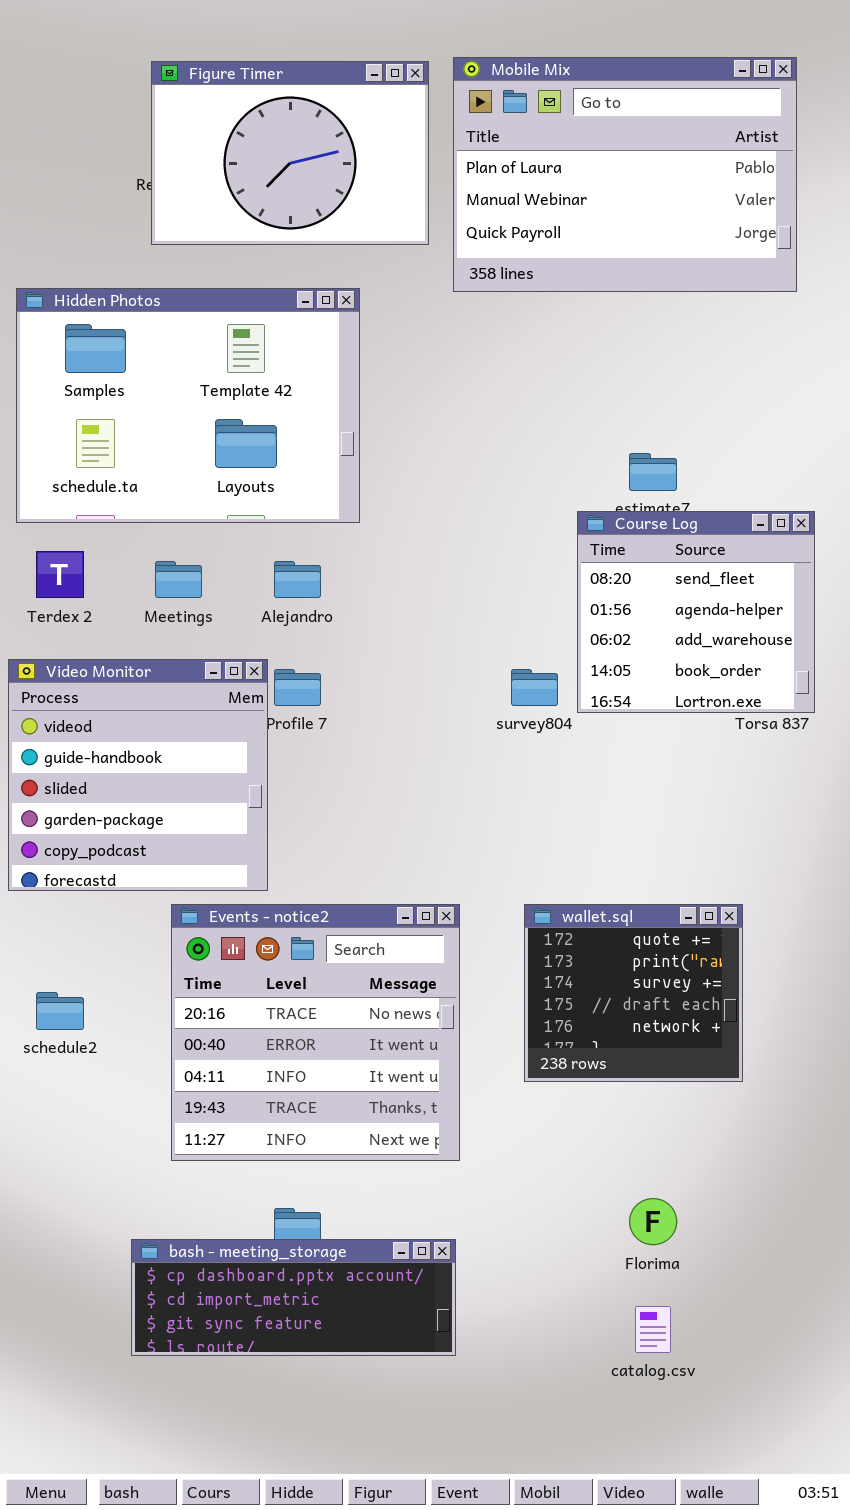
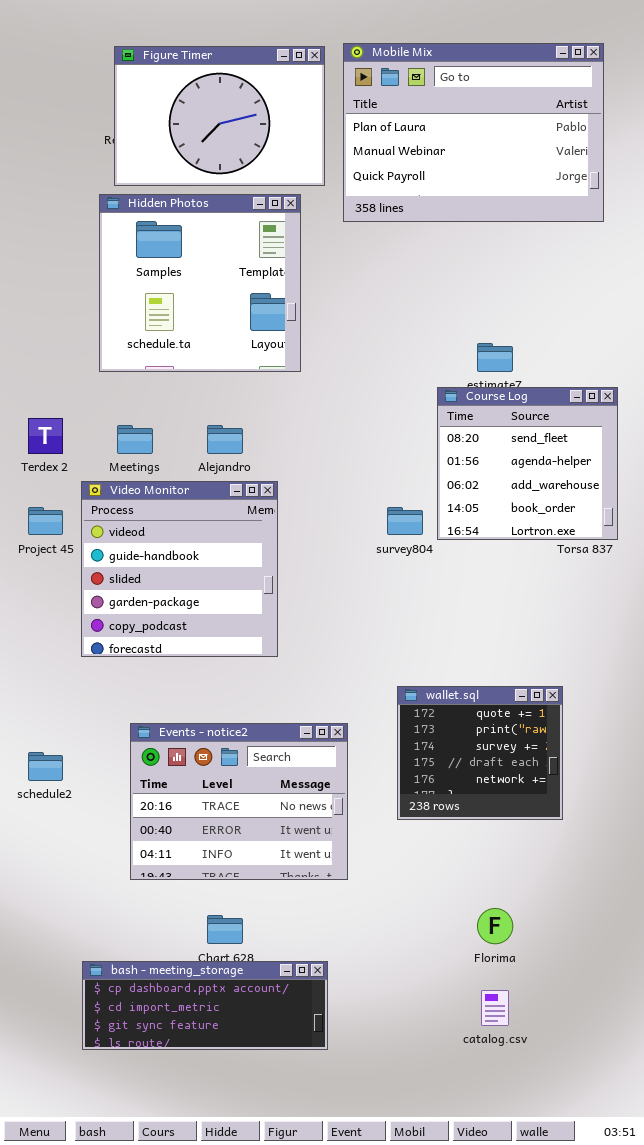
Hidden Photos: [16,288,360,523] -> [99,194,301,372], moved, resized
Video Monitor: [8,659,268,891] -> [81,481,278,657], moved
Events - notice2: [171,904,460,1161] -> [130,723,348,880], resized
bash - meeting_storage: [131,1239,456,1356] -> [82,961,328,1050], moved

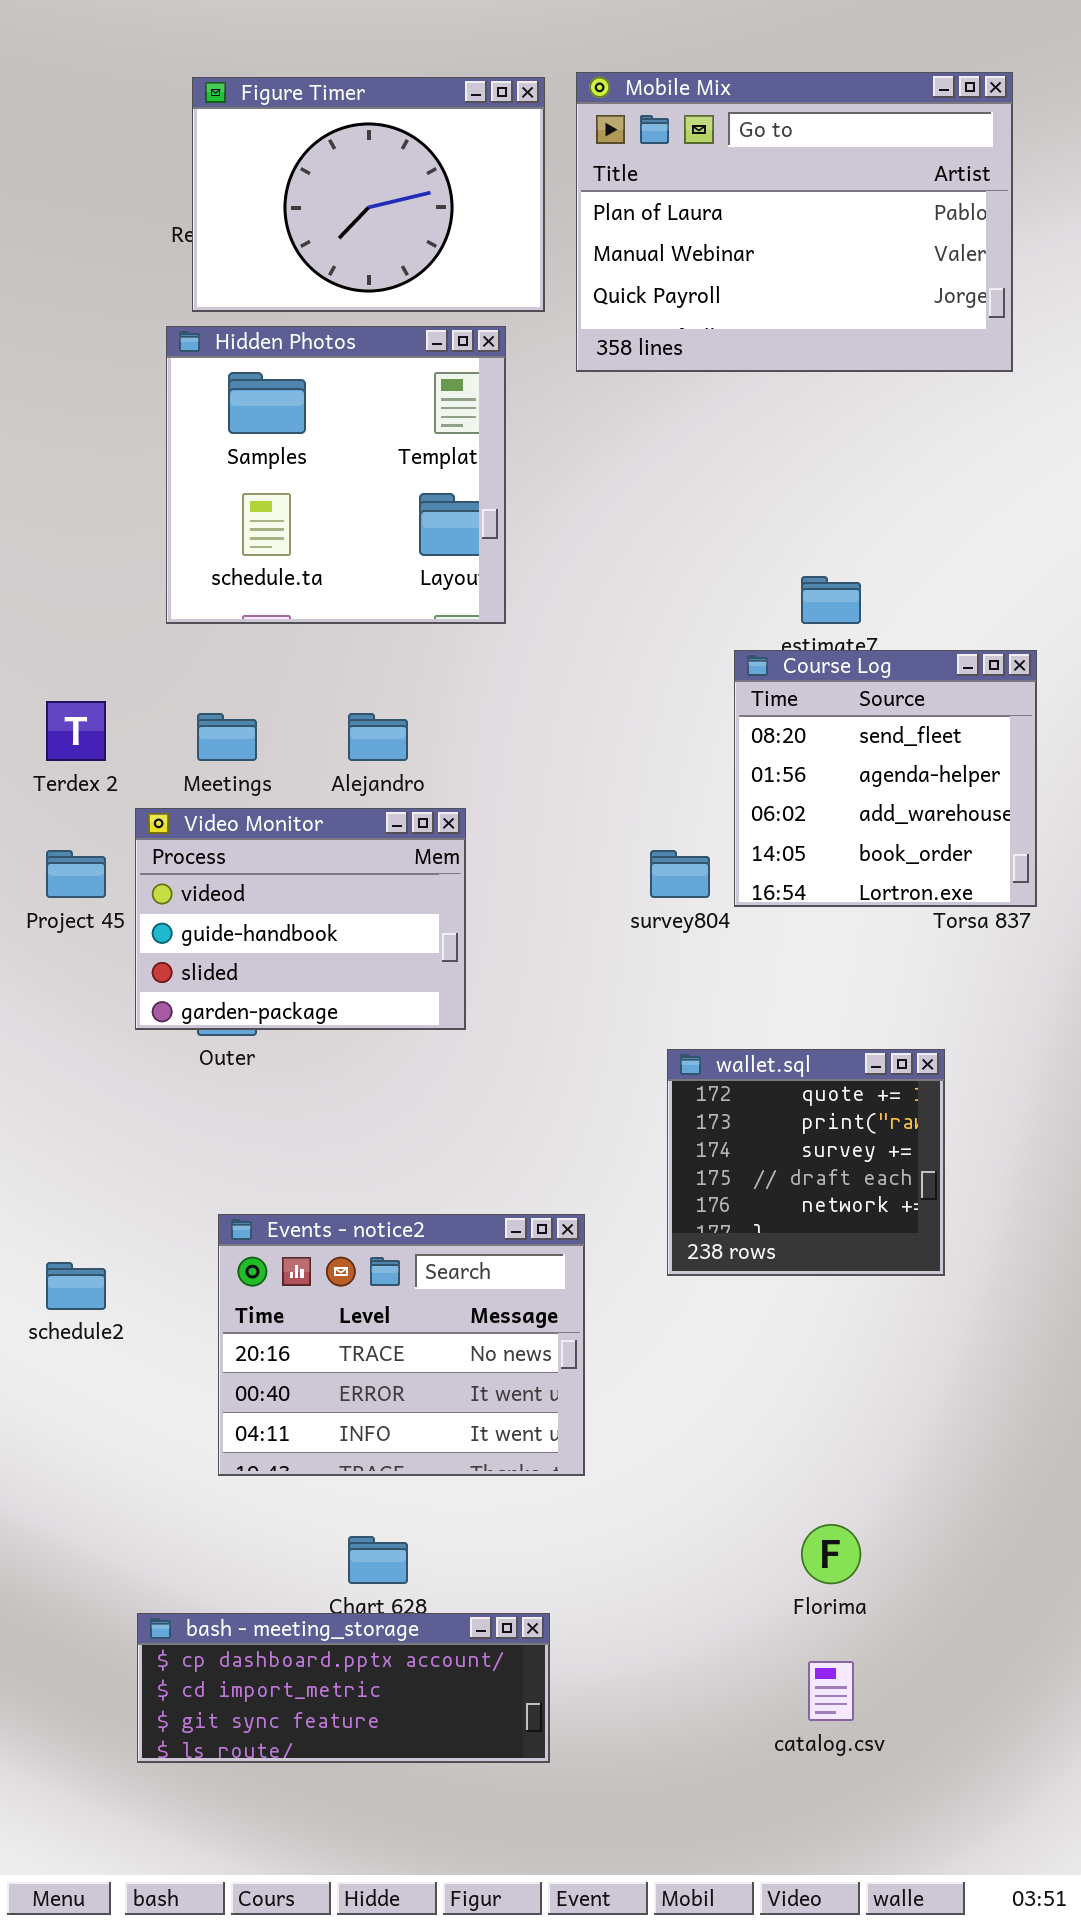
Video Monitor: [81,481,278,657] -> [135,808,466,1030], resized
wallet.sql: [397,686,563,820] -> [667,1049,945,1276], moved

